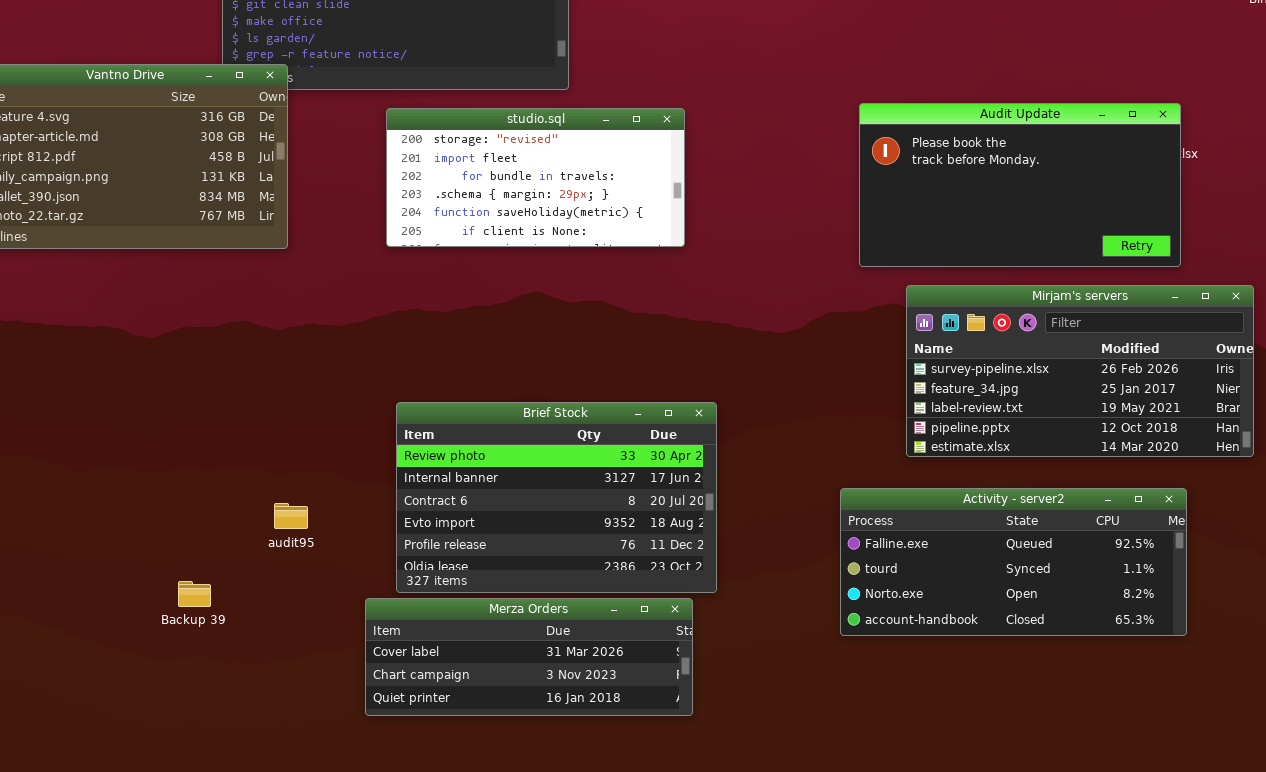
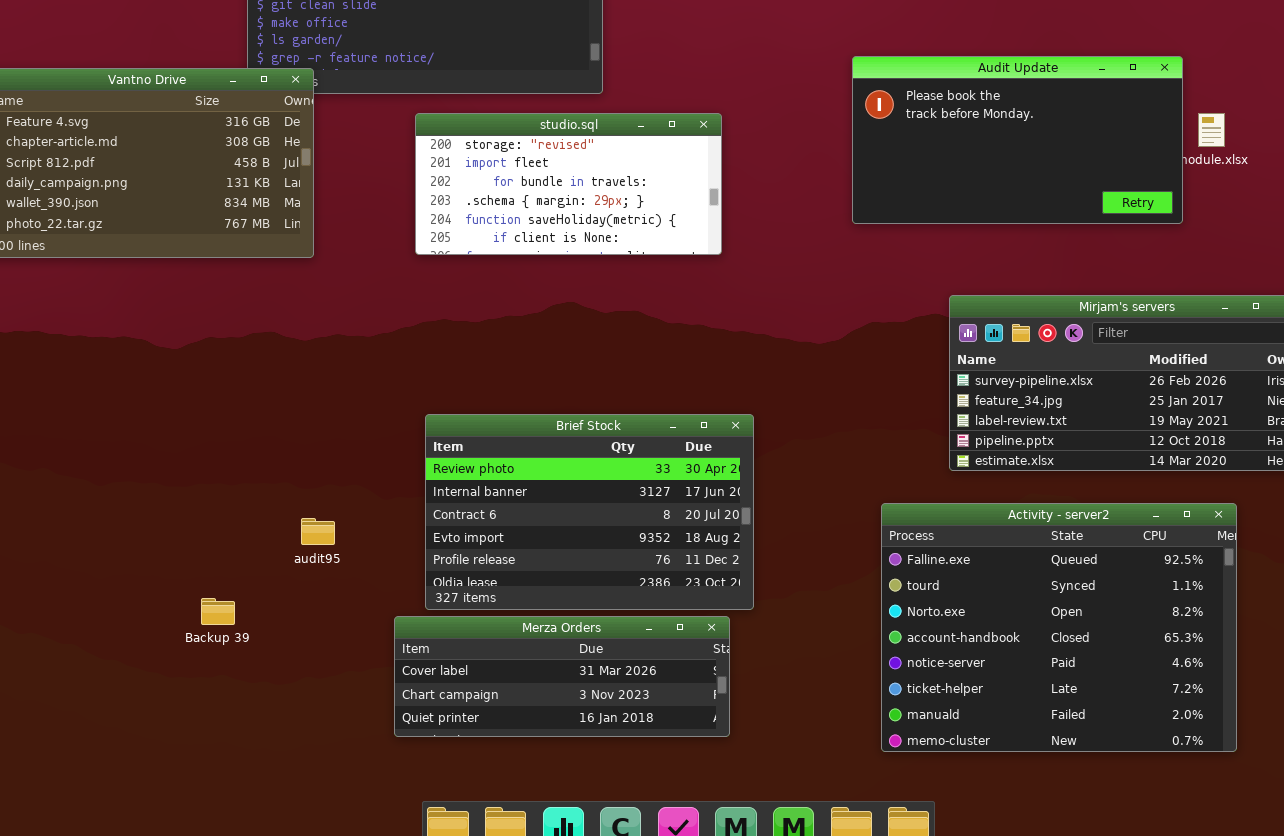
Audit Update: [859,103,1181,267] -> [852,56,1183,224], moved
Activity - server2: [840,488,1187,636] -> [881,503,1237,752], resized

